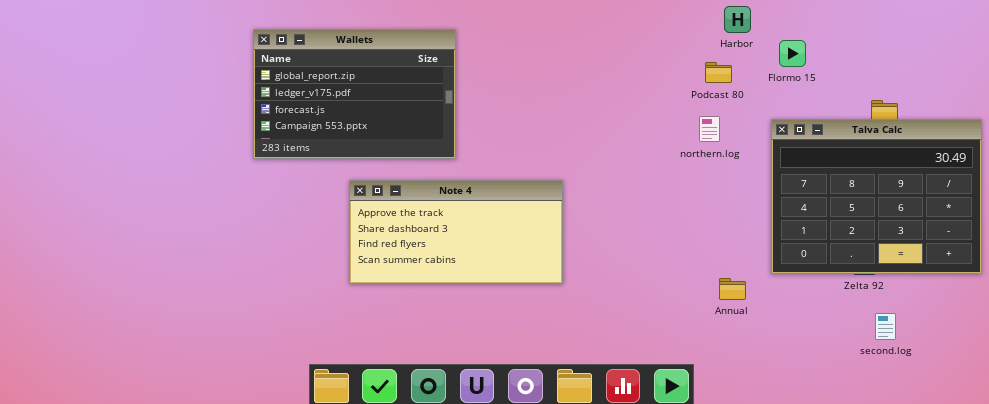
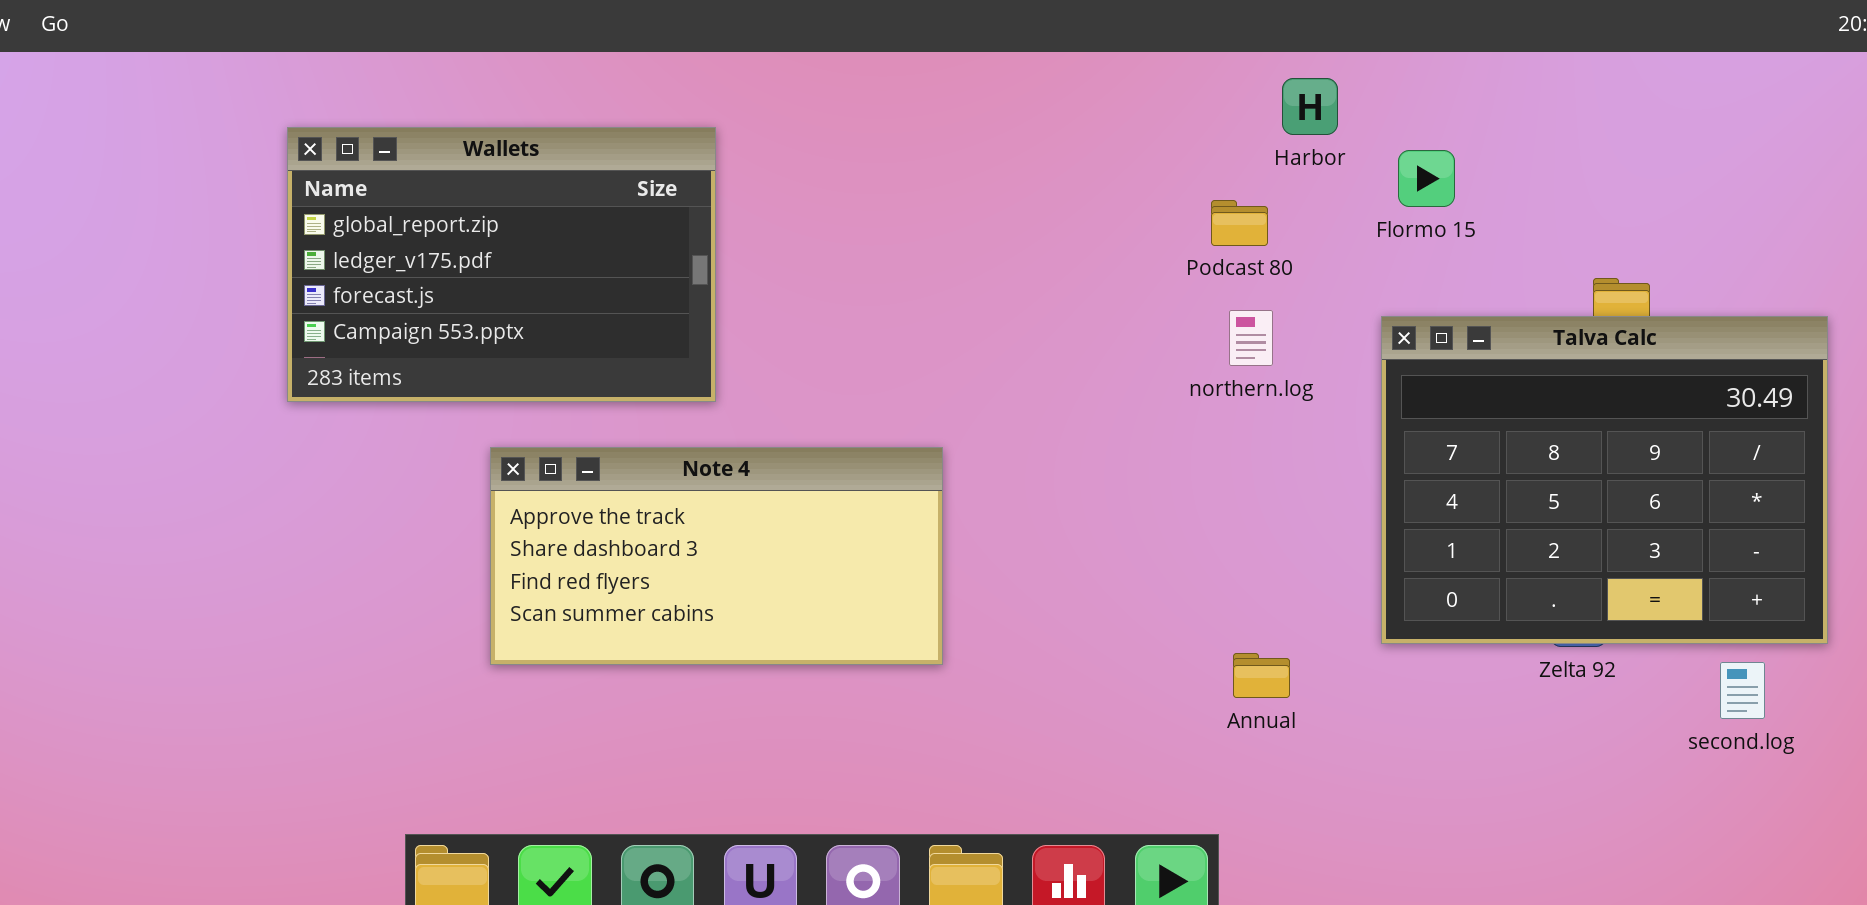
Podcast 80: [705,62,732,83] -> [1211,200,1268,246], moved
Annual: [719,278,746,300] -> [1233,653,1290,698], moved
second.log: [875,313,896,340] -> [1720,662,1765,719], moved

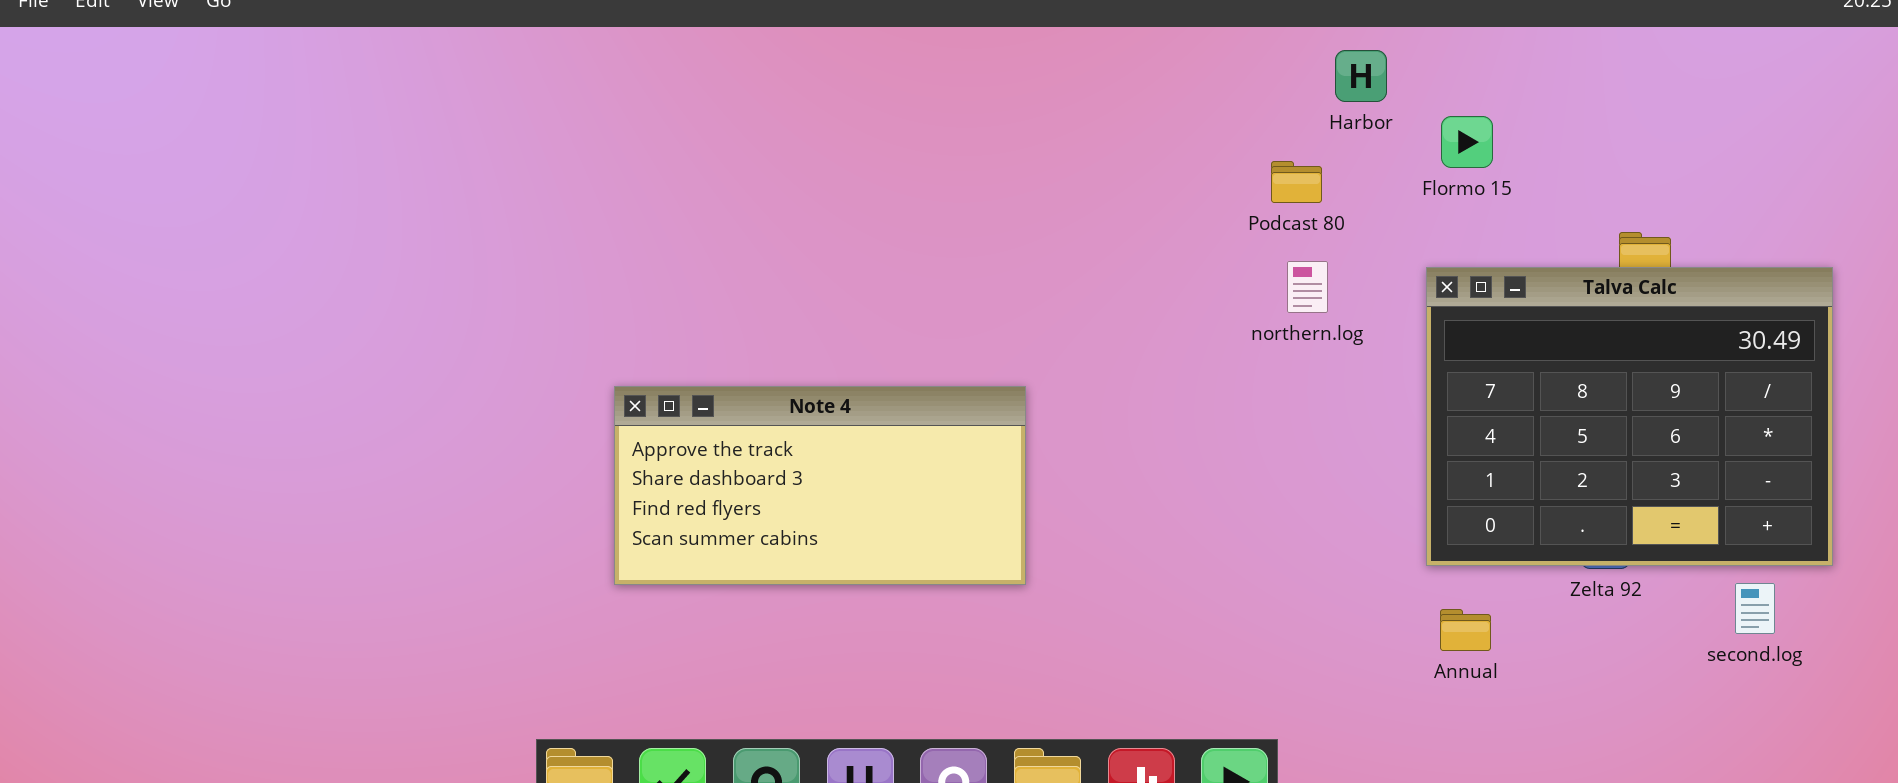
Wallets: [287,127,716,402] -> none, closed
Annual: [1233,653,1290,698] -> [1440,609,1491,651], moved

